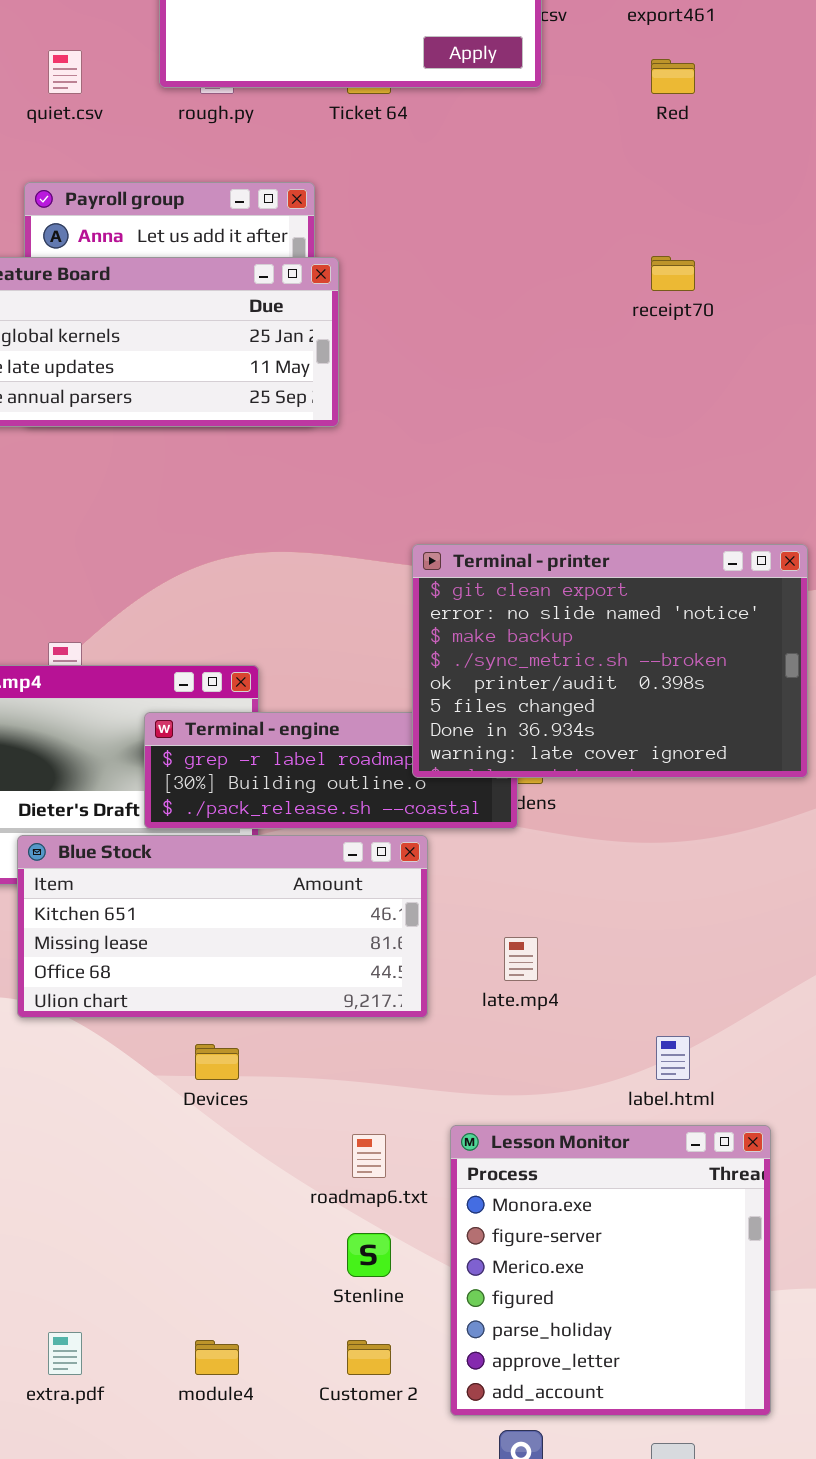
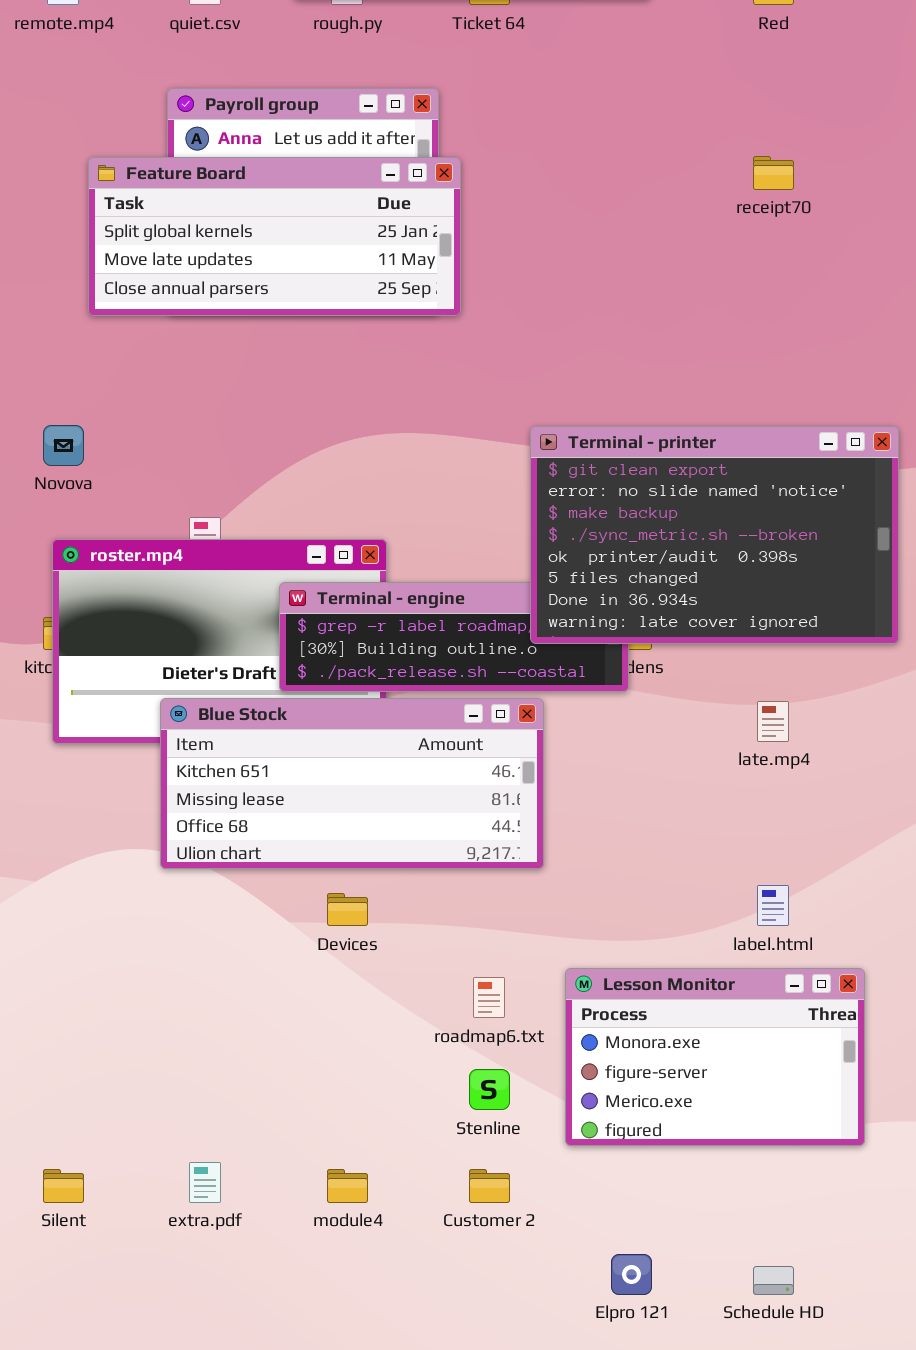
late.mp4: [504,937,538,981] -> [757,701,789,742], moved
Lesson Monitor: [450,1125,771,1416] -> [565,968,865,1146], resized

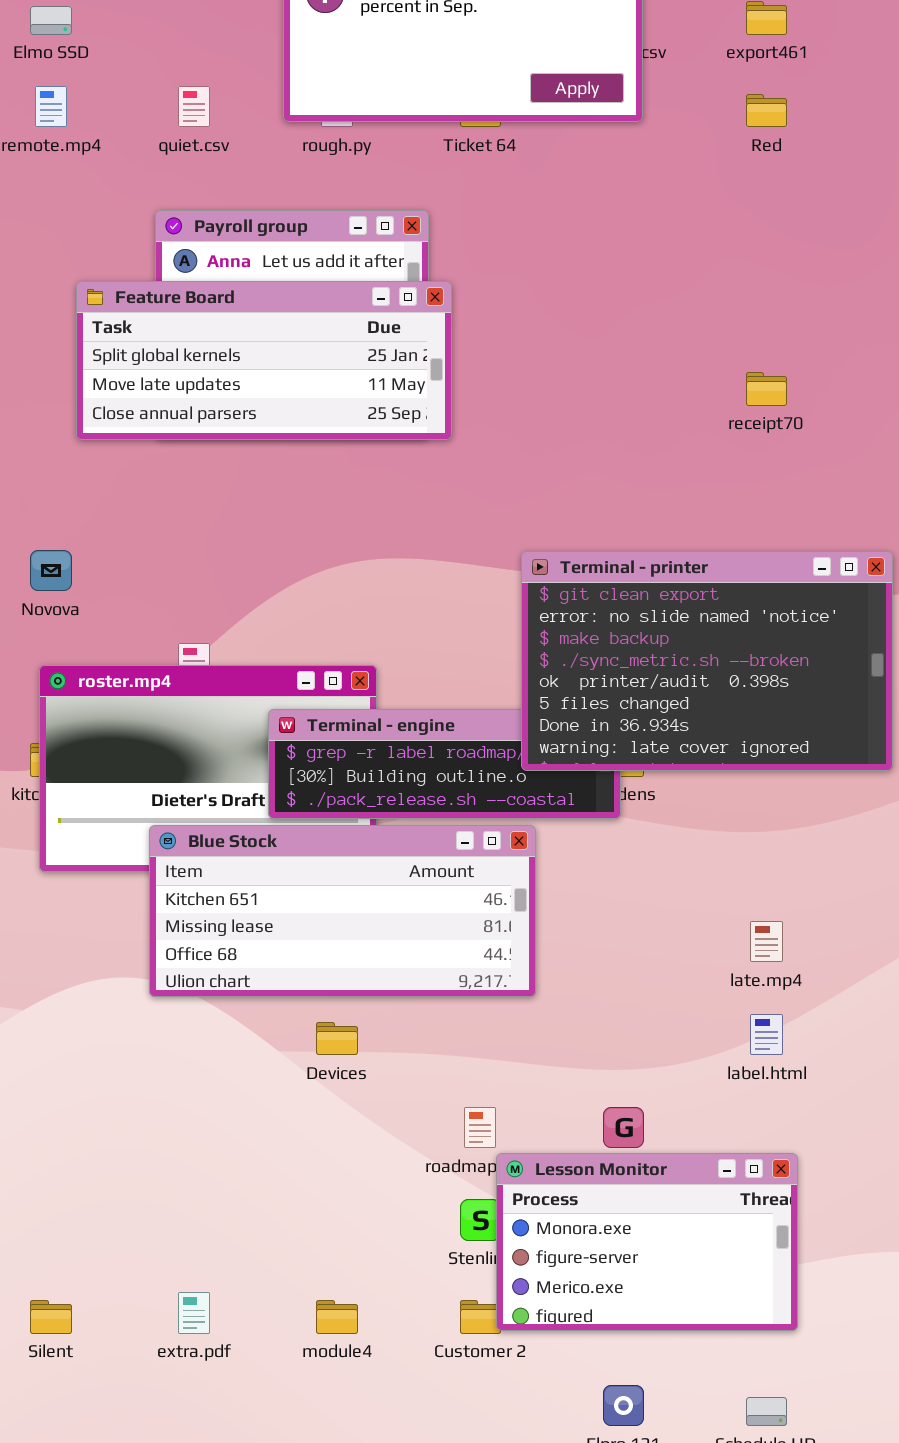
receipt70: [753,156,794,190] -> [746,372,787,406], moved
late.mp4: [757,701,789,742] -> [750,921,783,962], moved
Lesson Monitor: [565,968,865,1146] -> [496,1153,798,1331], moved

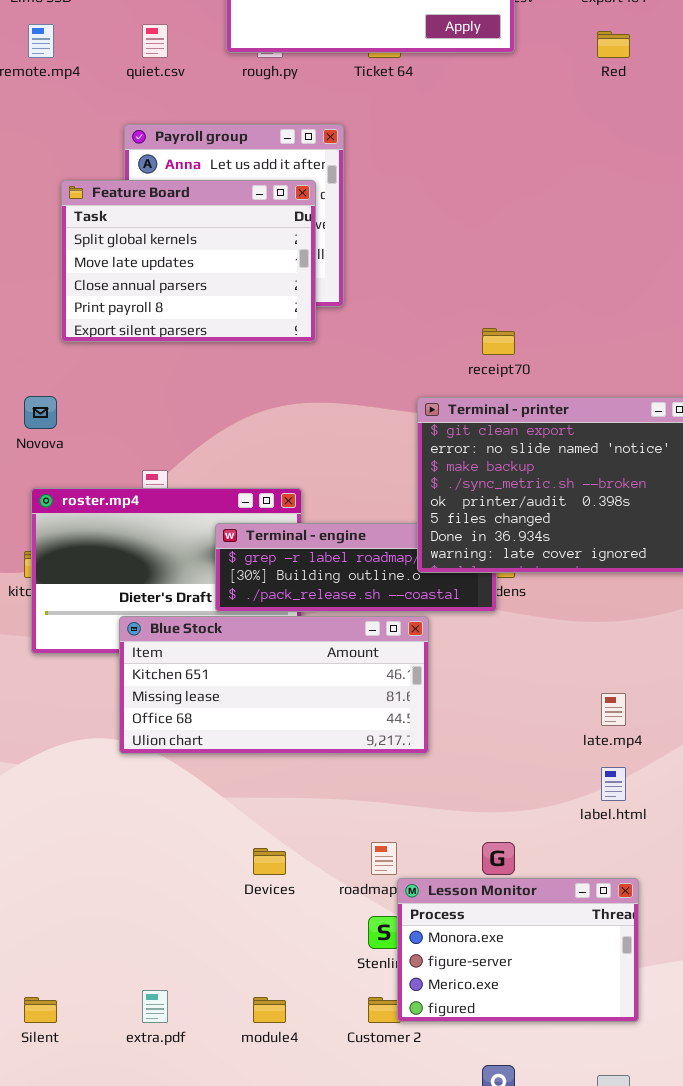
Feature Board: [76,281,452,440] -> [61,180,316,342], resized
receipt70: [746,372,787,406] -> [482,328,515,355], moved
Devices: [316,1022,358,1055] -> [253,848,286,875], moved

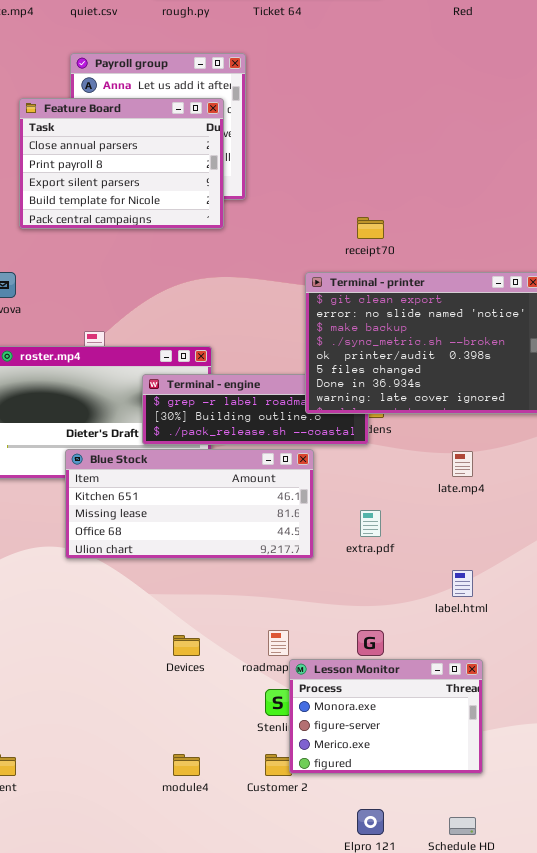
Feature Board: [61,180,316,342] -> [19,98,224,229], scrolled down 2 rows
late.mp4: [601,693,626,726] -> [452,451,473,477], moved
extra.pdf: [142,990,168,1023] -> [360,510,381,537], moved

